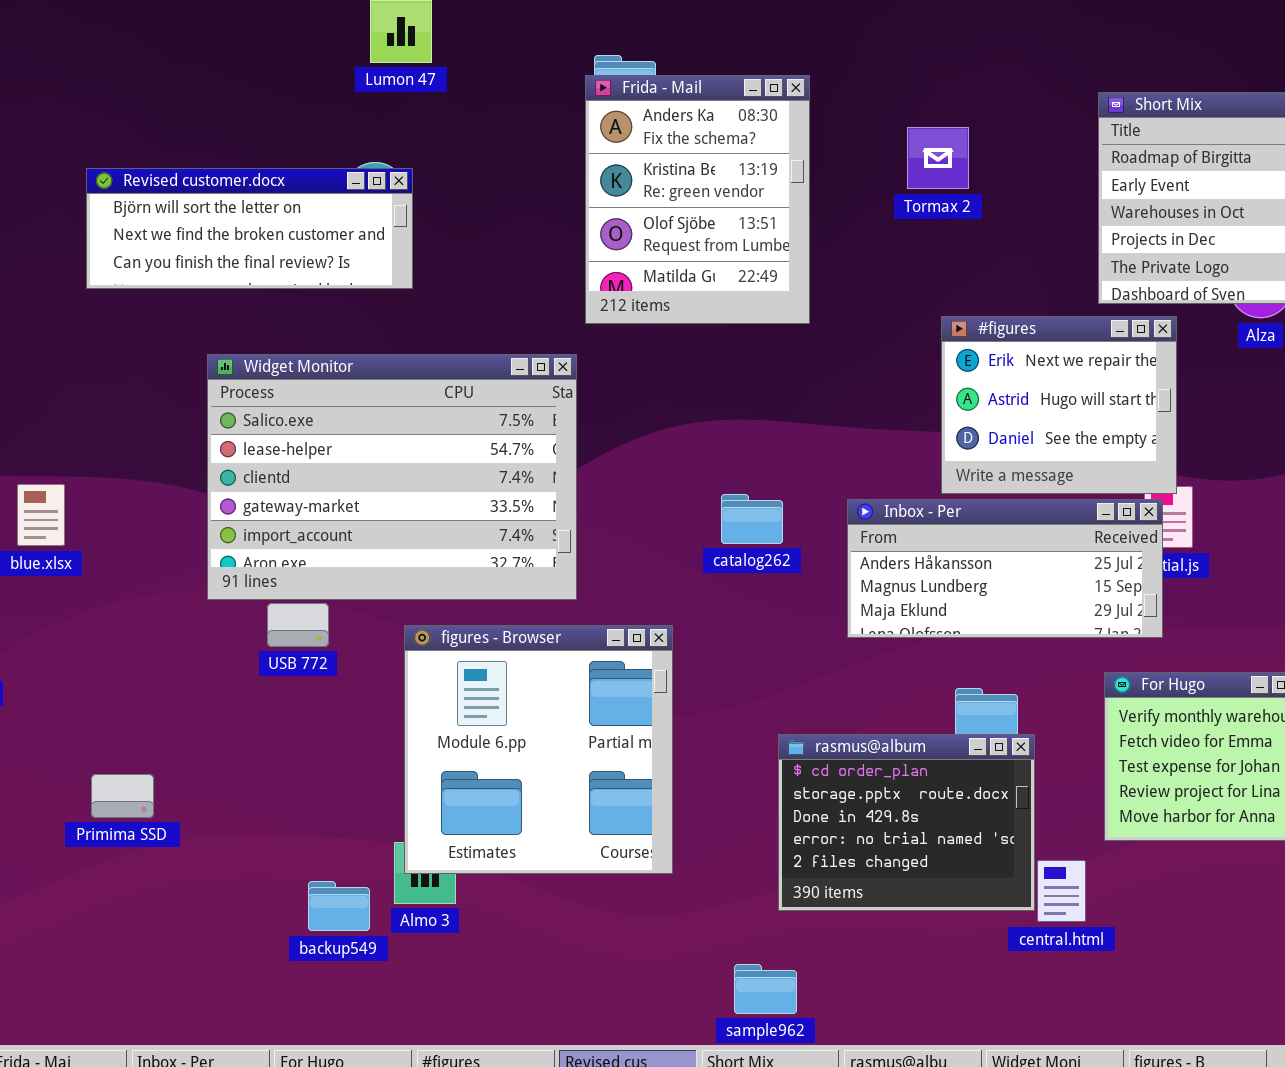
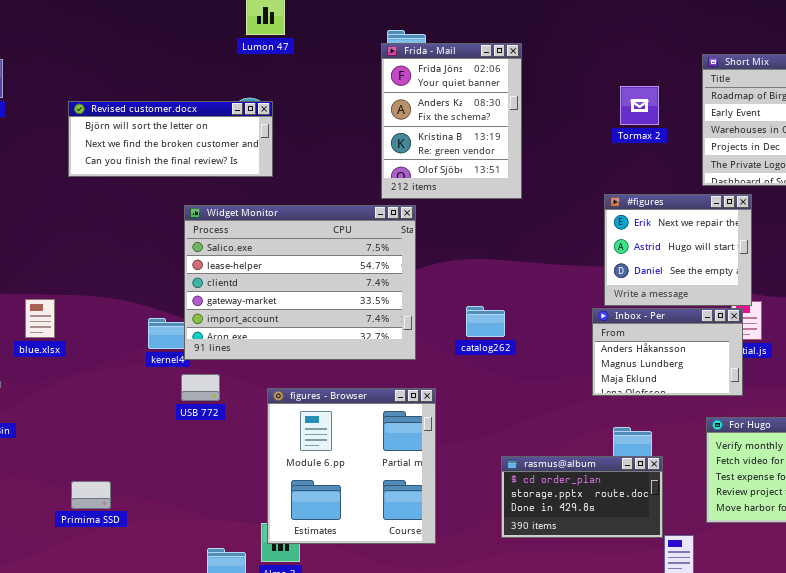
Frida - Mail: [585,75,810,324] -> [381,43,522,199], scrolled up 1 row
Tormax 2: [907,127,969,189] -> [620,86,659,125], moved
Widget Monitor: [207,354,577,600] -> [184,205,416,360], moved
Inbox - Per: [847,499,1163,638] -> [592,308,743,396], resized
rasmus@album: [778,734,1035,911] -> [501,456,663,538], resized

